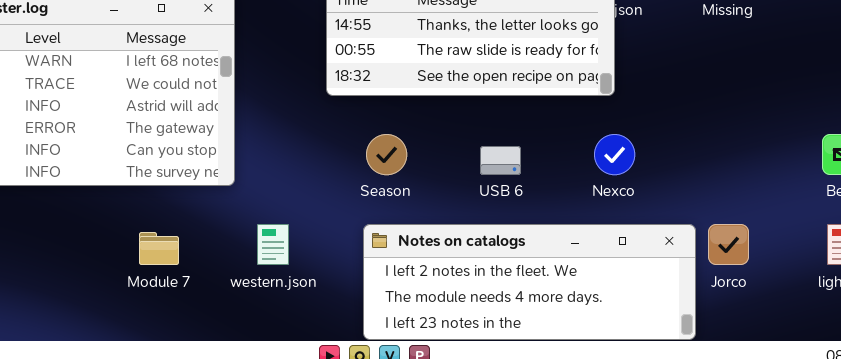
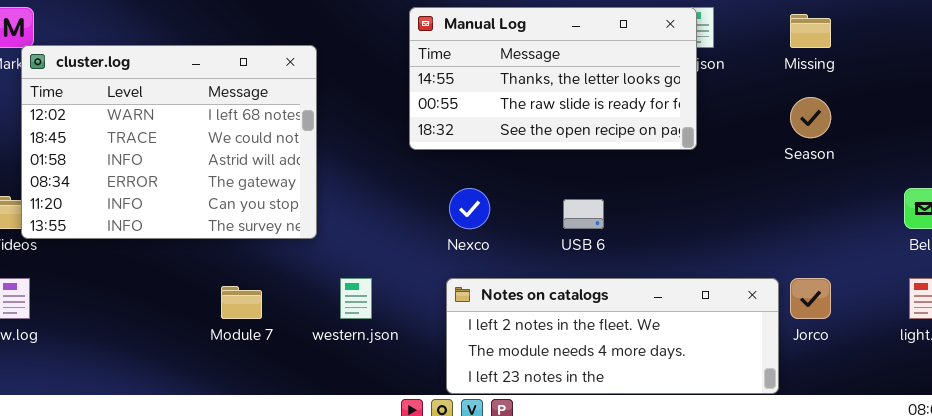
Season: [366,134,407,175] -> [790,97,831,138], moved
Nexco: [594,134,635,175] -> [449,188,490,229], moved

